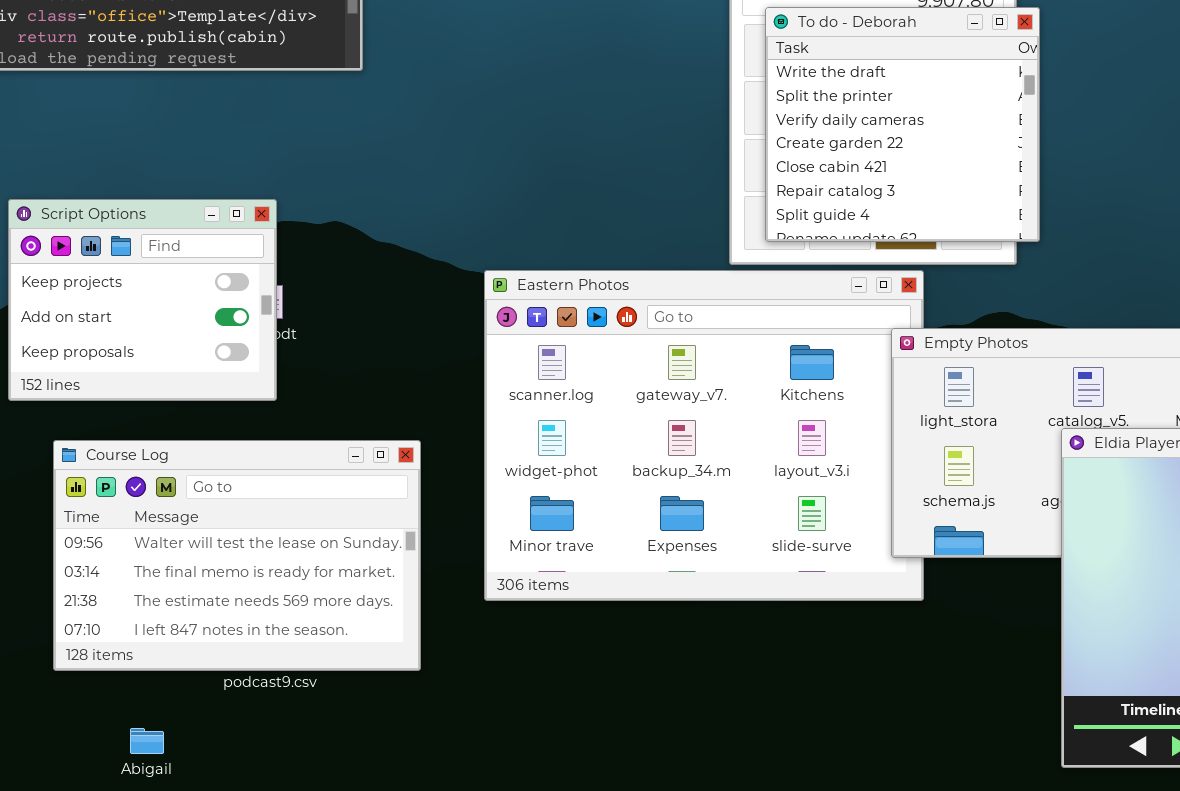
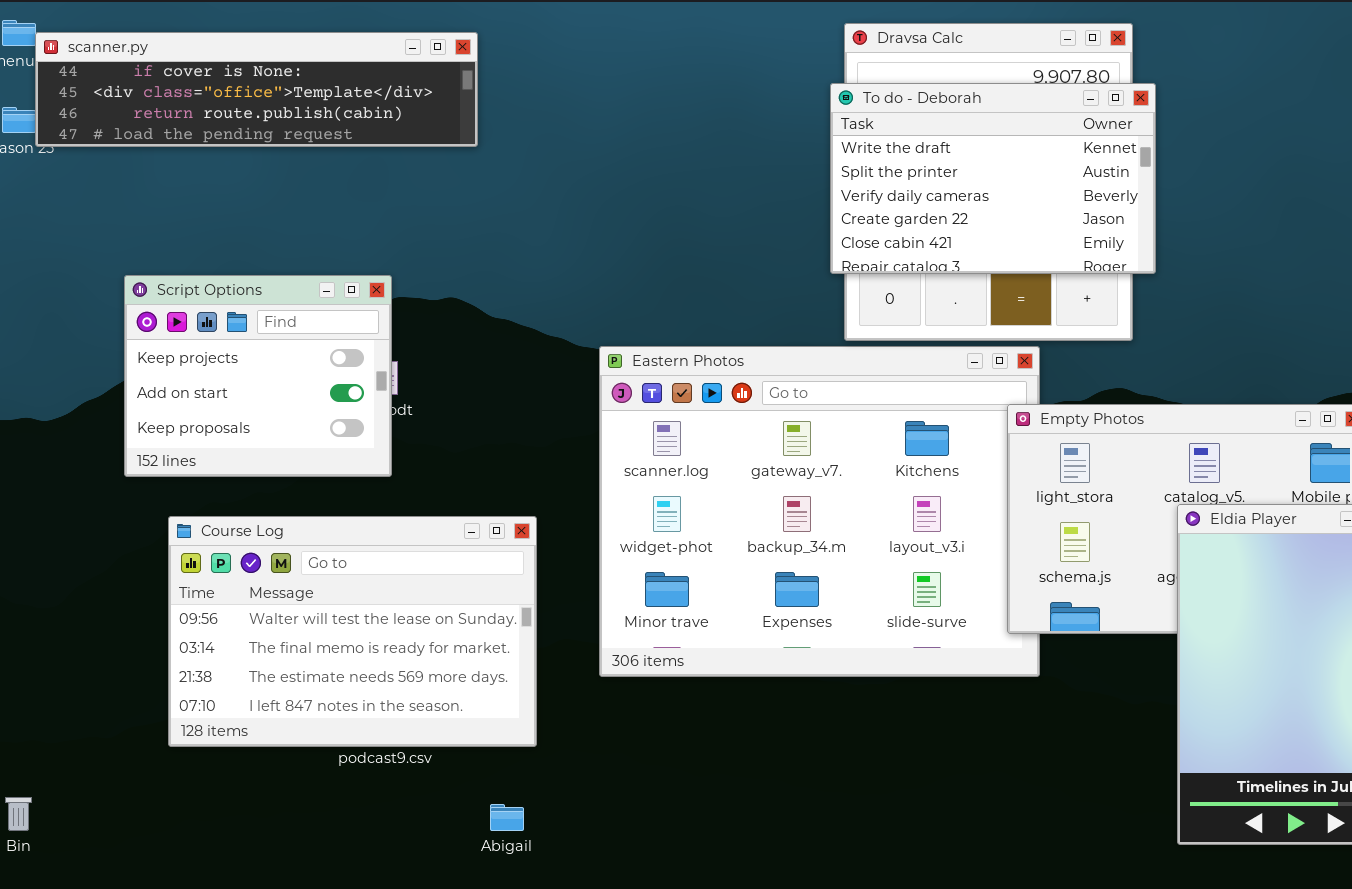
To do - Deborah: [765,7,1040,242] -> [830,83,1156,274], resized
Abigail: [130,728,164,754] -> [490,804,524,831], moved

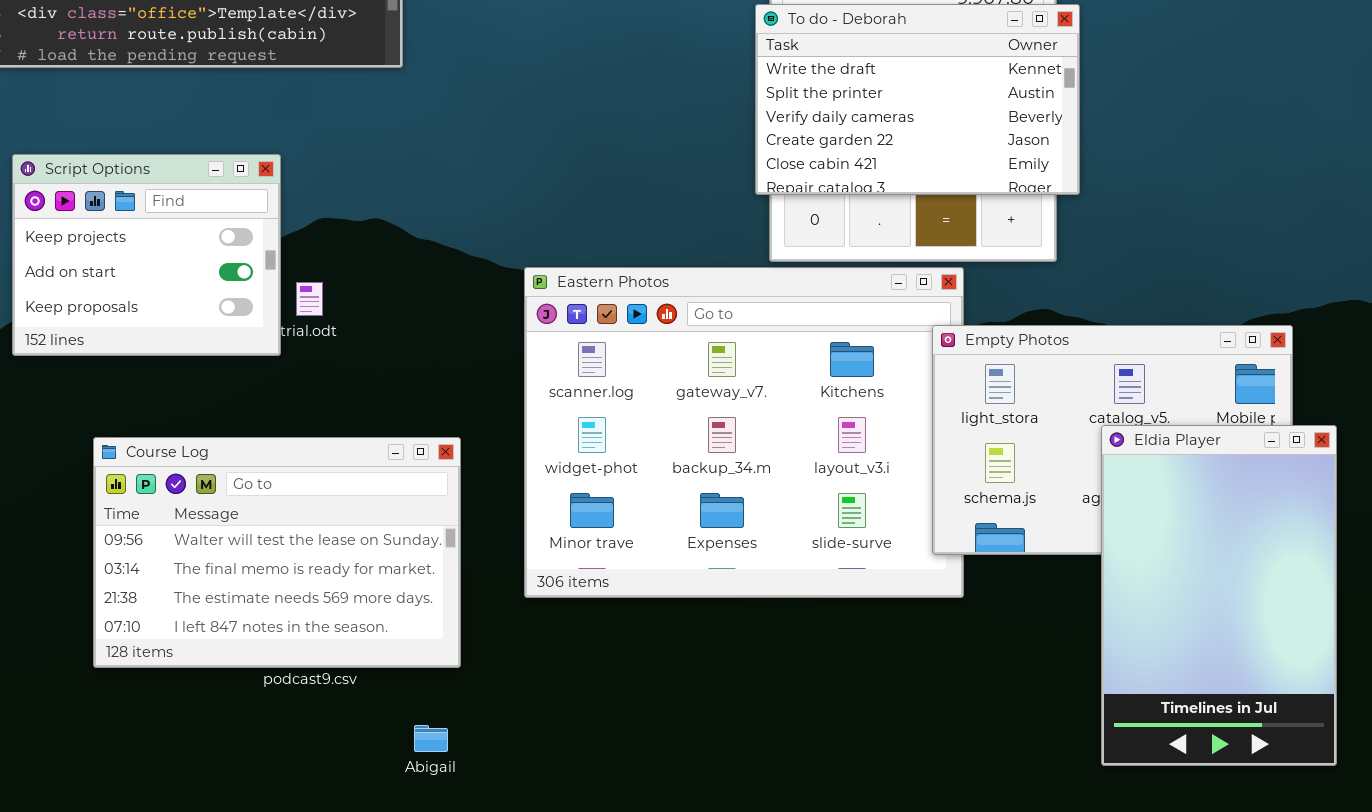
Script Options: [124,275,392,477] -> [12,154,281,356], moved

